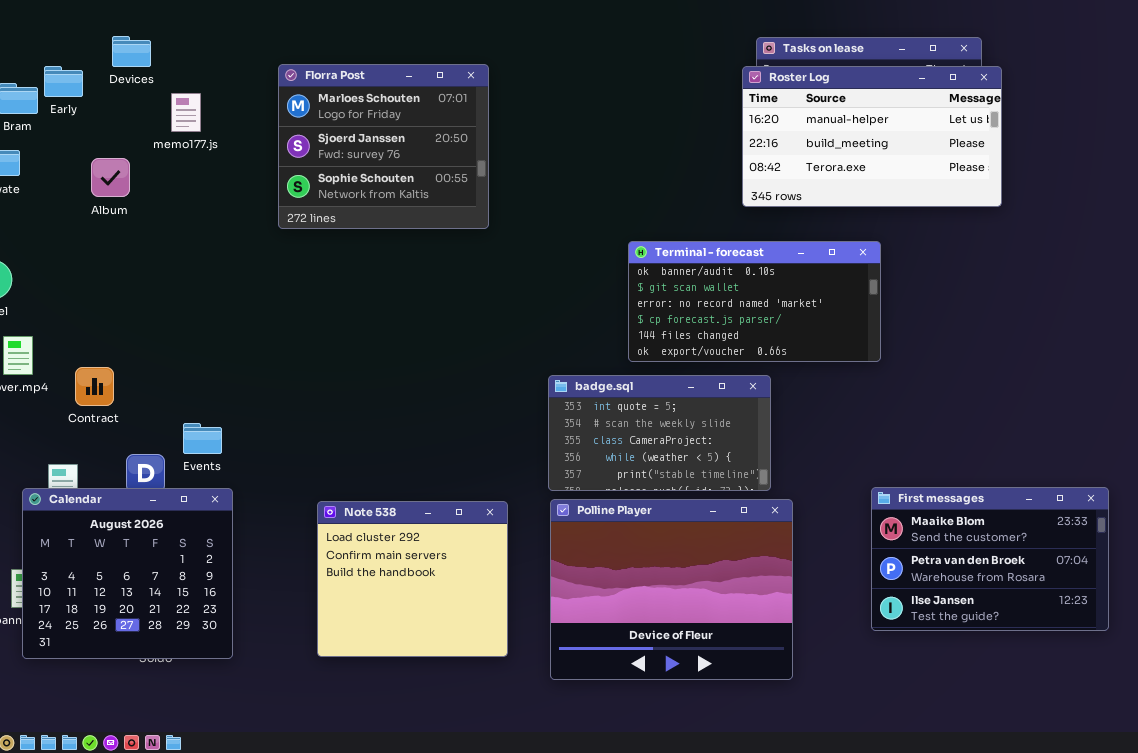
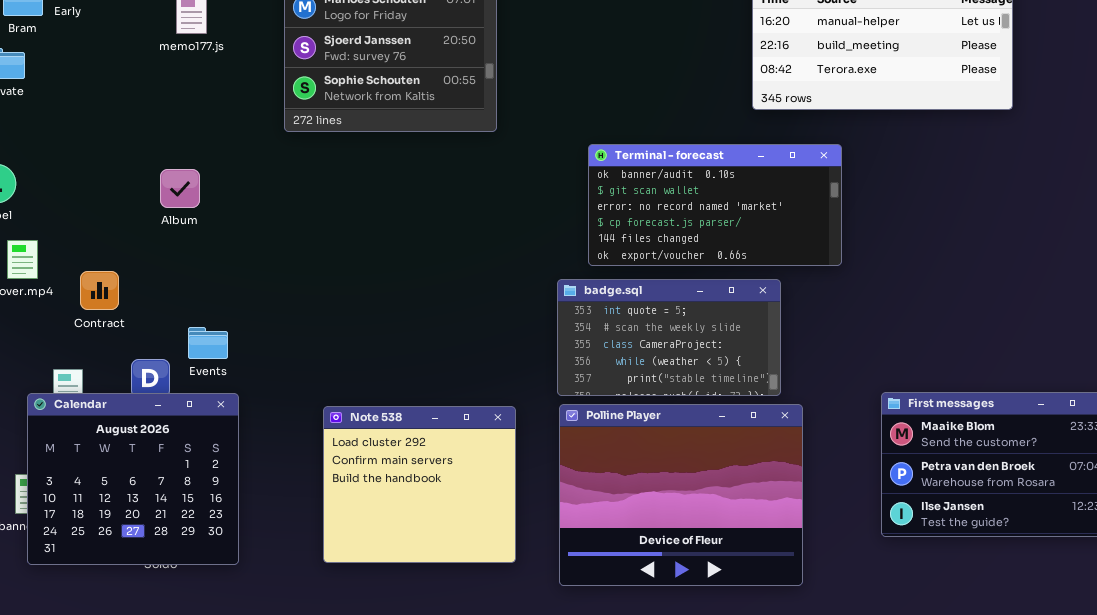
Album: [91,158,130,197] -> [160,169,200,208], moved
Terminal - forecast: [628,241,881,362] -> [588,144,842,266], moved

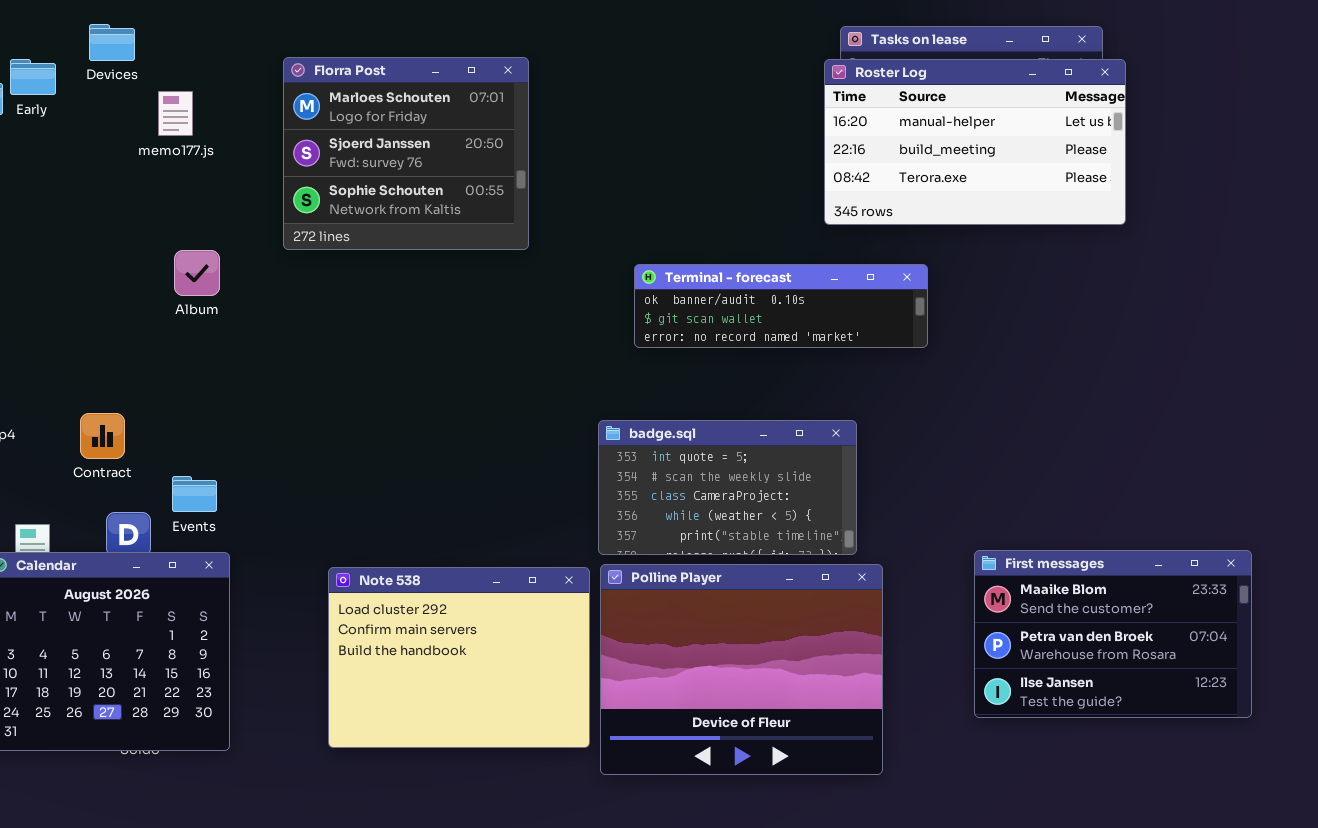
Terminal - forecast: [588,144,842,266] -> [634,264,928,348], resized
Album: [160,169,200,208] -> [174,250,220,296], moved
Contract: [80,271,119,310] -> [80,413,125,459], moved
Note 538: [323,406,516,563] -> [328,567,590,748], resized

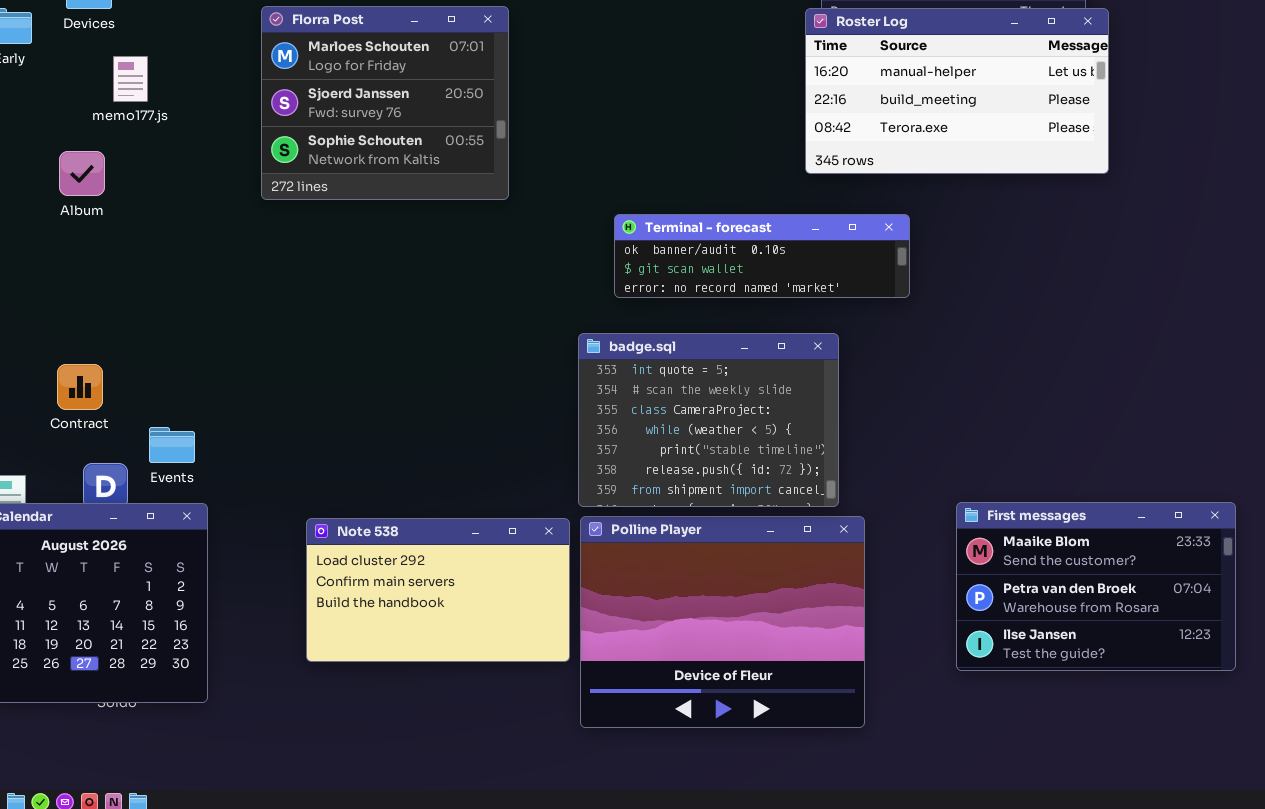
memo177.js: [158,91,193,136] -> [113,56,148,102], moved
Album: [174,250,220,296] -> [59,151,105,196], moved
badge.sql: [598,420,857,555] -> [578,333,839,507], resized
Note 538: [328,567,590,748] -> [306,518,570,662], resized

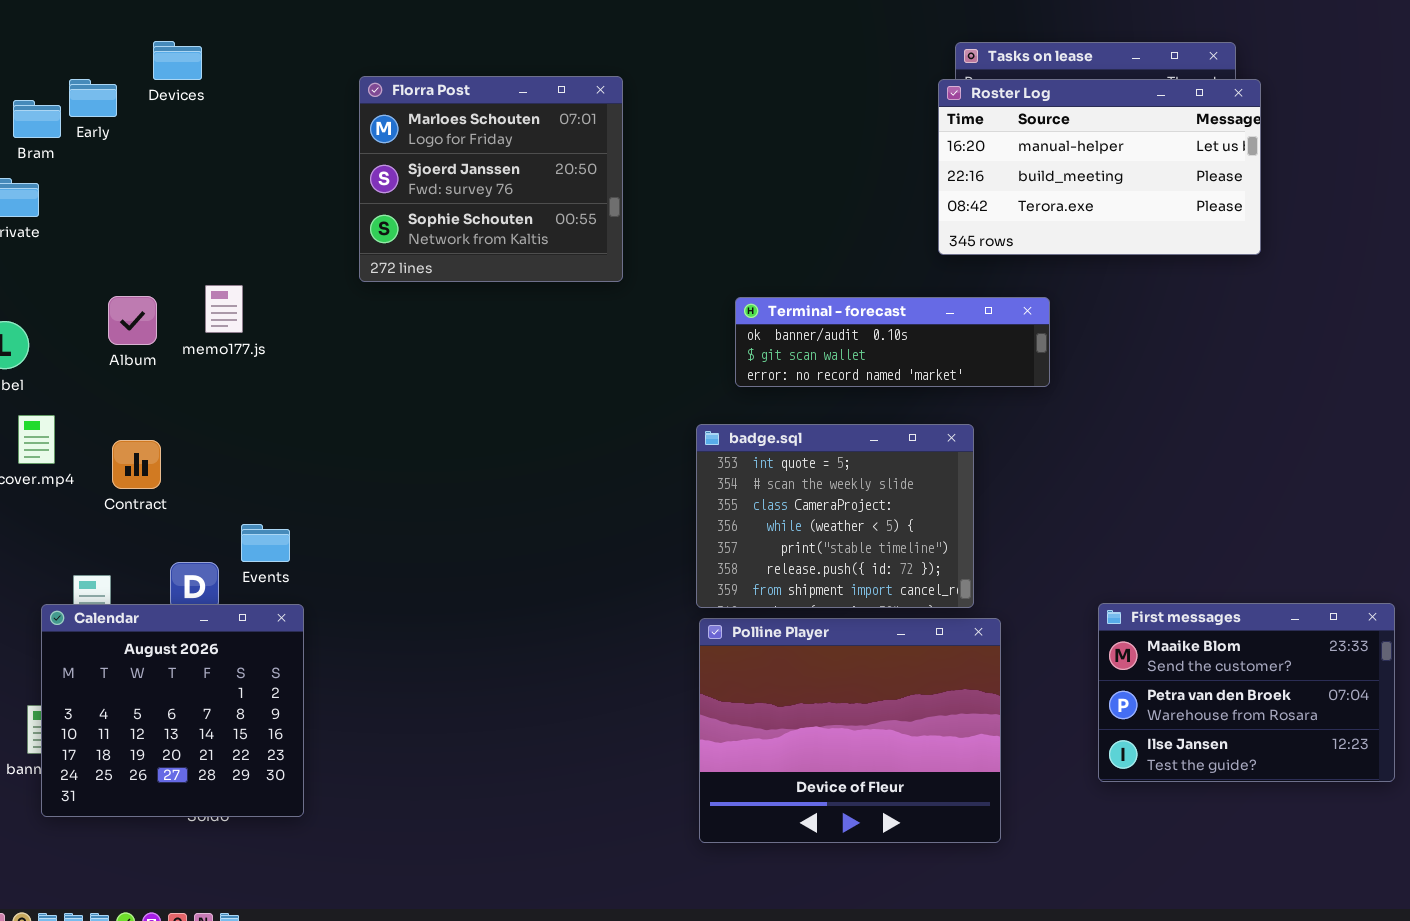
memo177.js: [113,56,148,102] -> [205,285,243,333], moved
Album: [59,151,105,196] -> [108,296,157,345], moved
Contract: [57,364,103,410] -> [112,440,161,489], moved
Note 538: [306,518,570,662] -> none, closed

